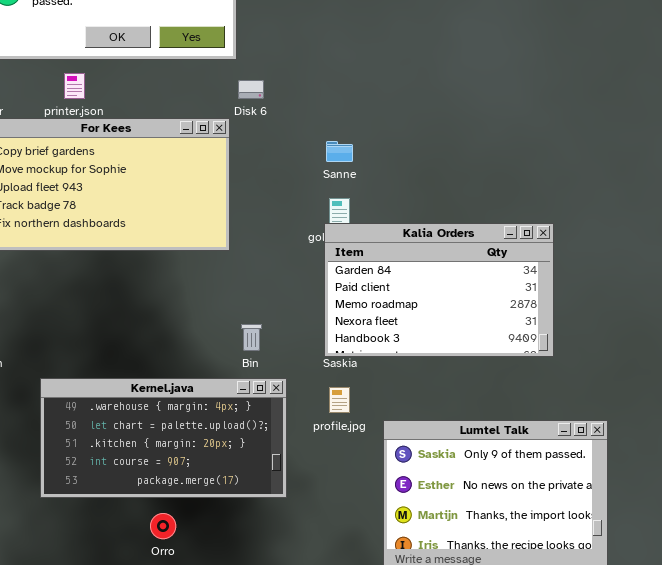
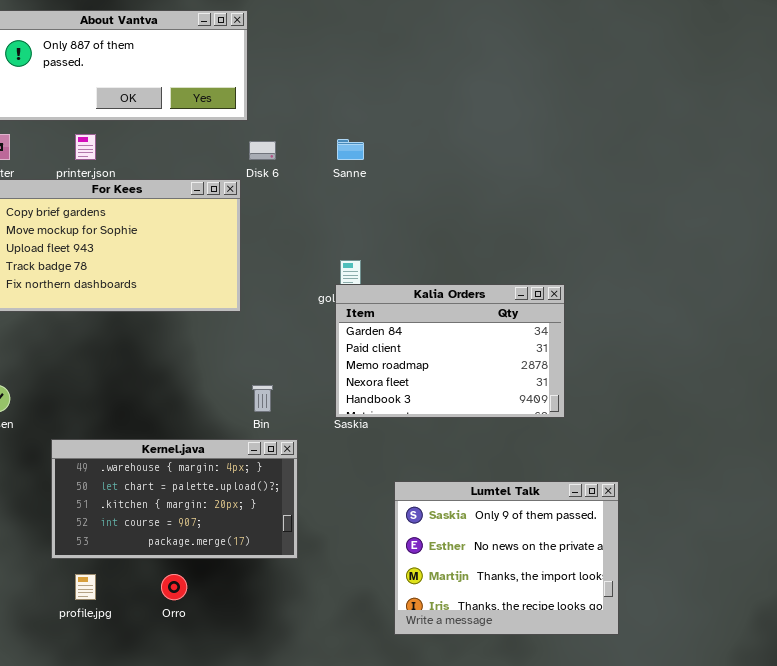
Sanne: [326,141,353,162] -> [337,139,364,160], moved
profile.jpg: [329,387,350,413] -> [75,574,96,600], moved

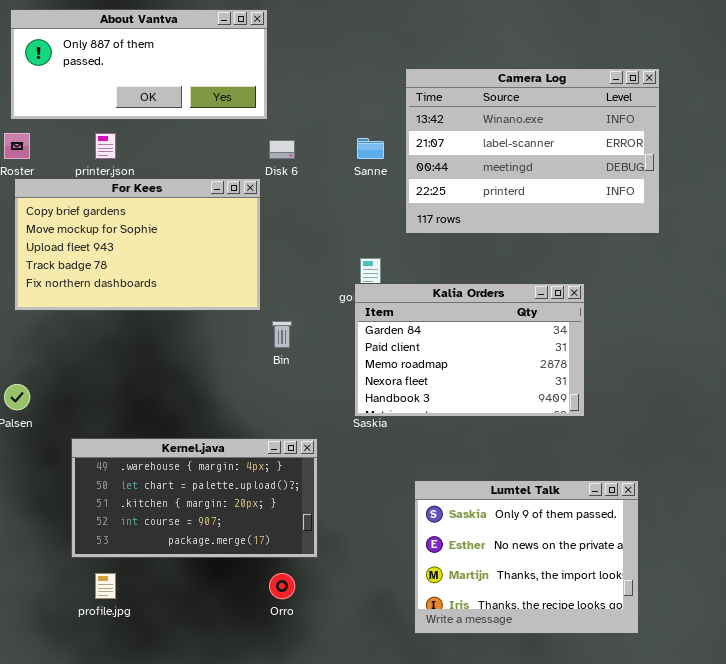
Camera Log: none -> [405,68,660,234], opened
Bin: [252,385,273,412] -> [272,321,292,348], moved
Orro: [161,574,187,600] -> [269,573,295,599], moved

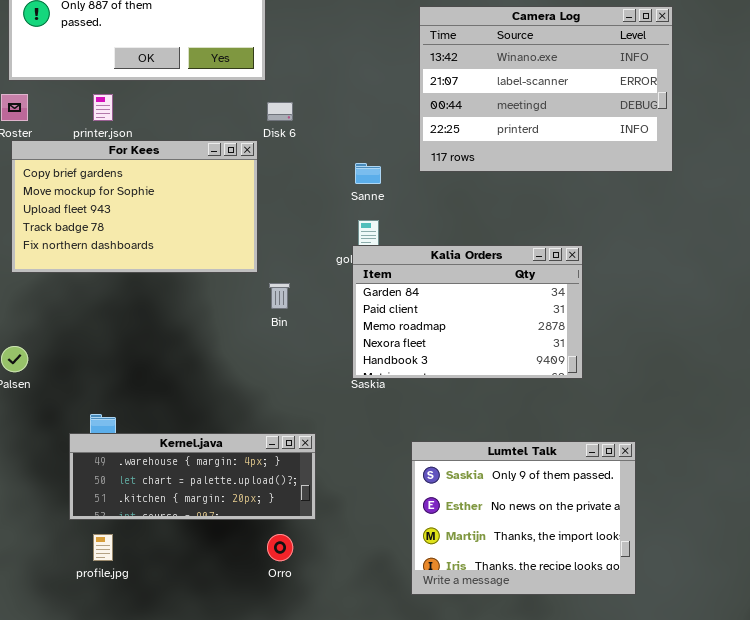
Camera Log: [405,68,660,234] -> [419,6,673,172], moved
Sanne: [357,138,384,159] -> [355,163,381,184], moved
Kernel.java: [71,438,318,558] -> [69,433,316,520], resized

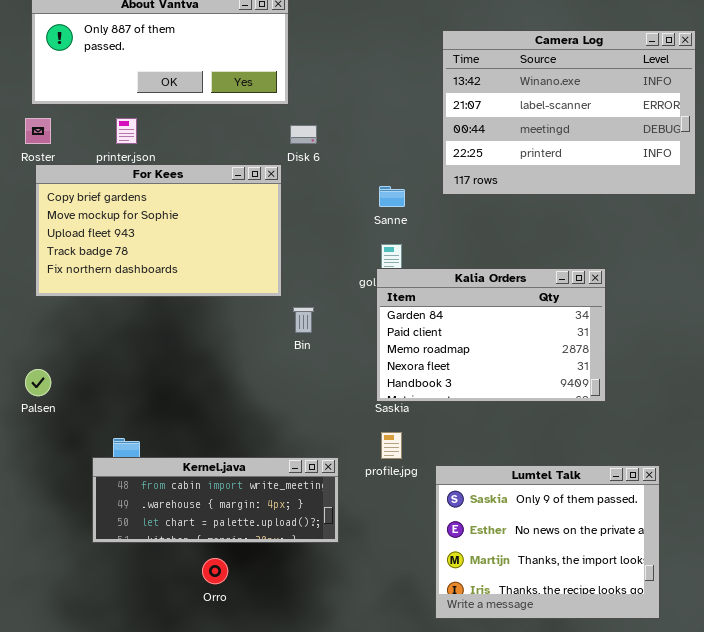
Kernel.java: [69,433,316,520] -> [92,457,339,543], scrolled up 1 row
profile.jpg: [93,534,113,561] -> [381,432,402,459], moved
Orro: [267,534,293,561] -> [202,558,228,584], moved

